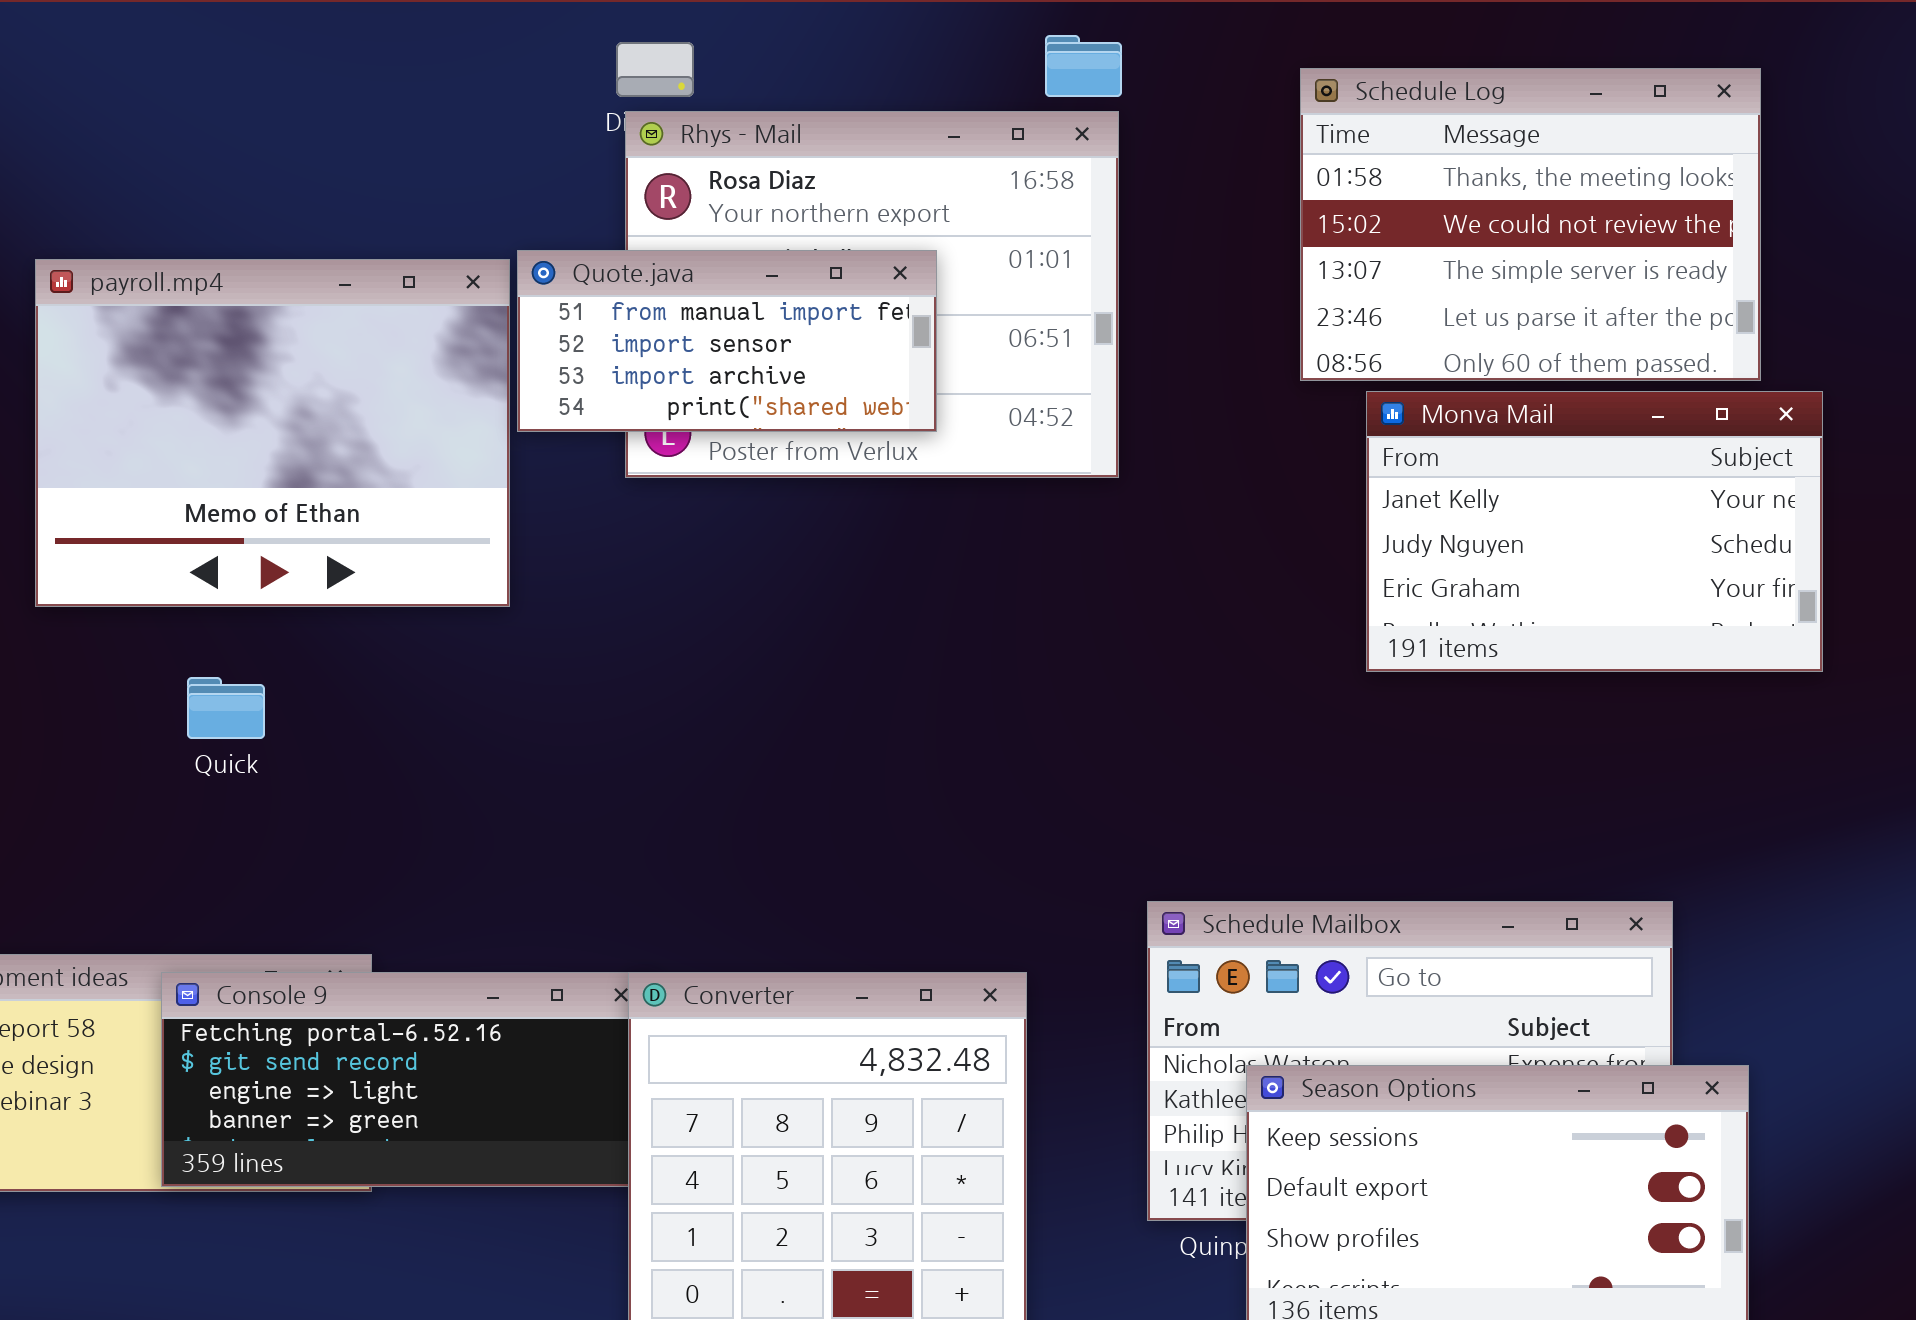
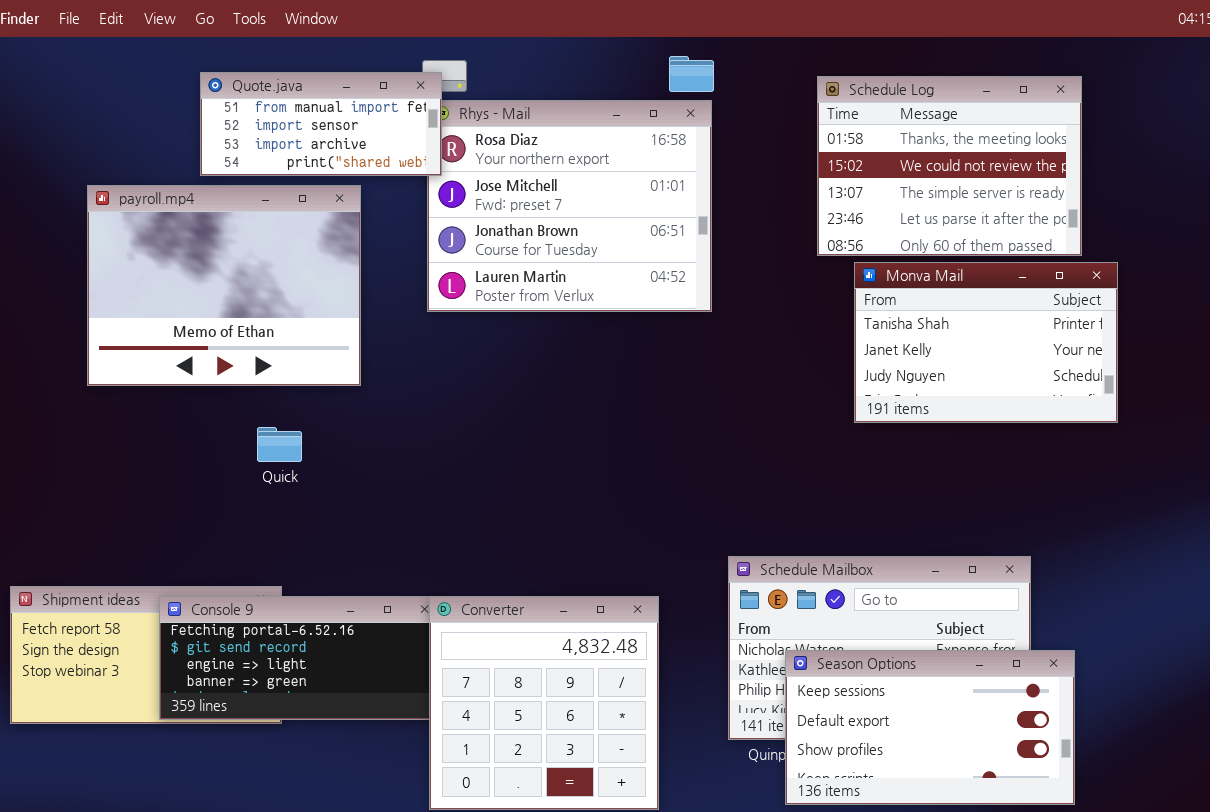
Quote.java: [517,250,937,432] -> [200,72,442,176], moved
Monva Mail: [1366,391,1823,672] -> [854,262,1118,423], scrolled up 1 row
Quick: [187,677,265,739] -> [257,427,302,462], moved

